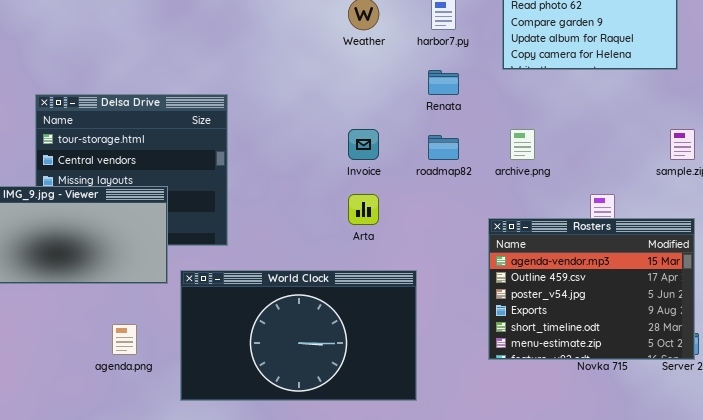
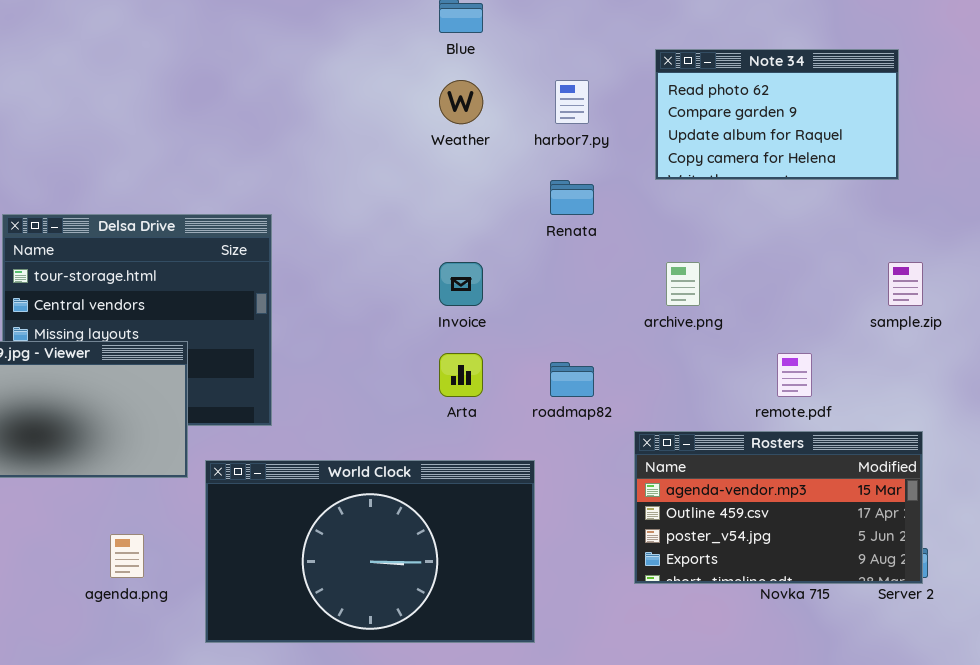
roadmap82: [428,135,459,160] -> [550,362,594,397], moved
Rosters: [488,218,695,360] -> [634,431,923,584], resized

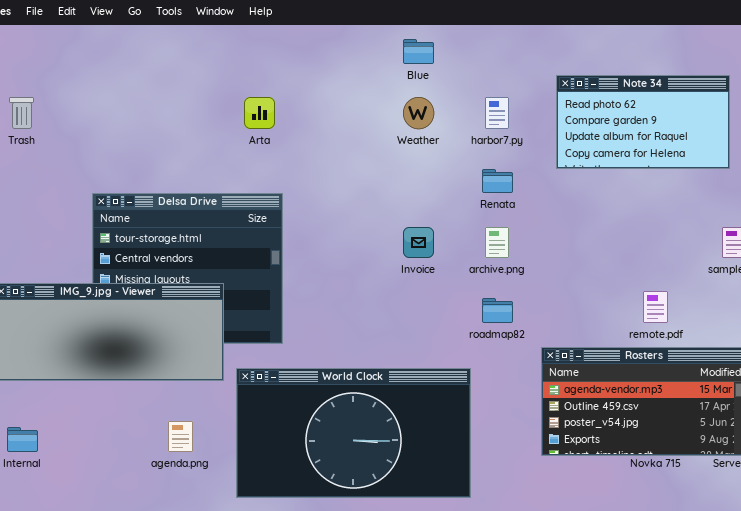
archive.png: [666,262,700,306] -> [485,227,509,258], moved
Arta: [439,353,483,397] -> [244,97,275,129], moved

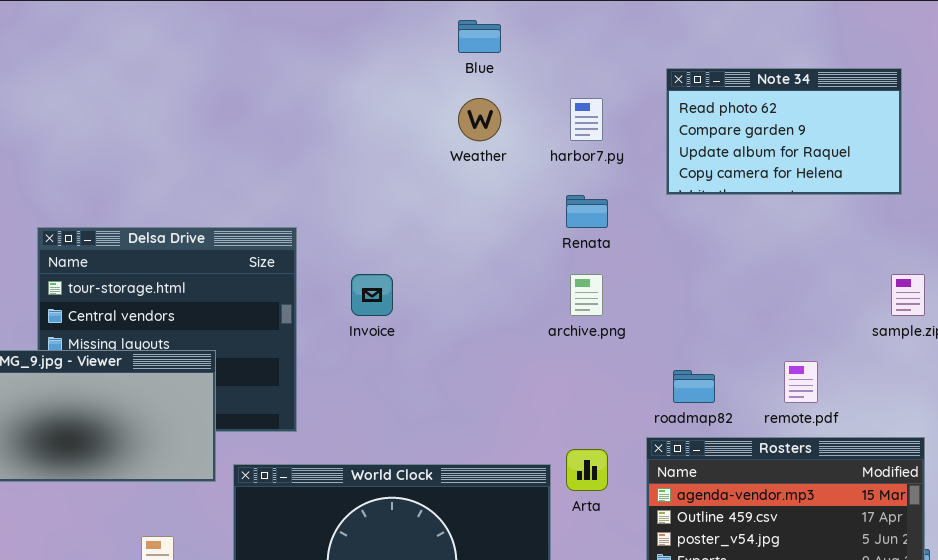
Arta: [244,97,275,129] -> [566,449,608,491], moved
Invoice: [403,227,434,258] -> [351,274,393,316], moved
roadmap82: [482,298,513,323] -> [673,370,715,403], moved

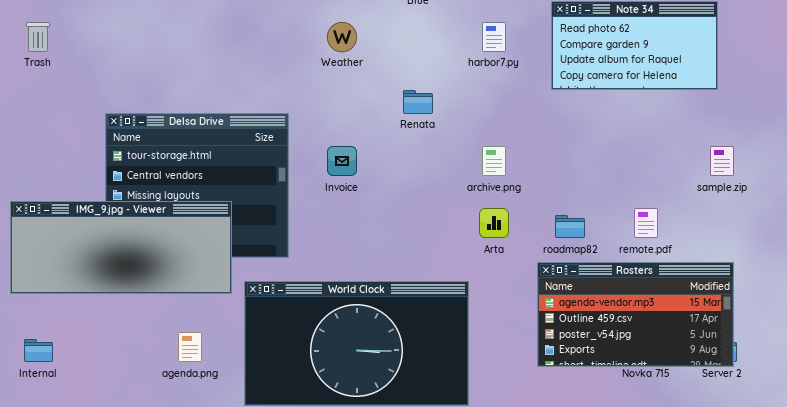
Weather: [458,98,501,141] -> [327,22,357,52], moved
Renata: [566,195,608,228] -> [403,90,433,114], moved
Arta: [566,449,608,491] -> [479,208,509,238], moved

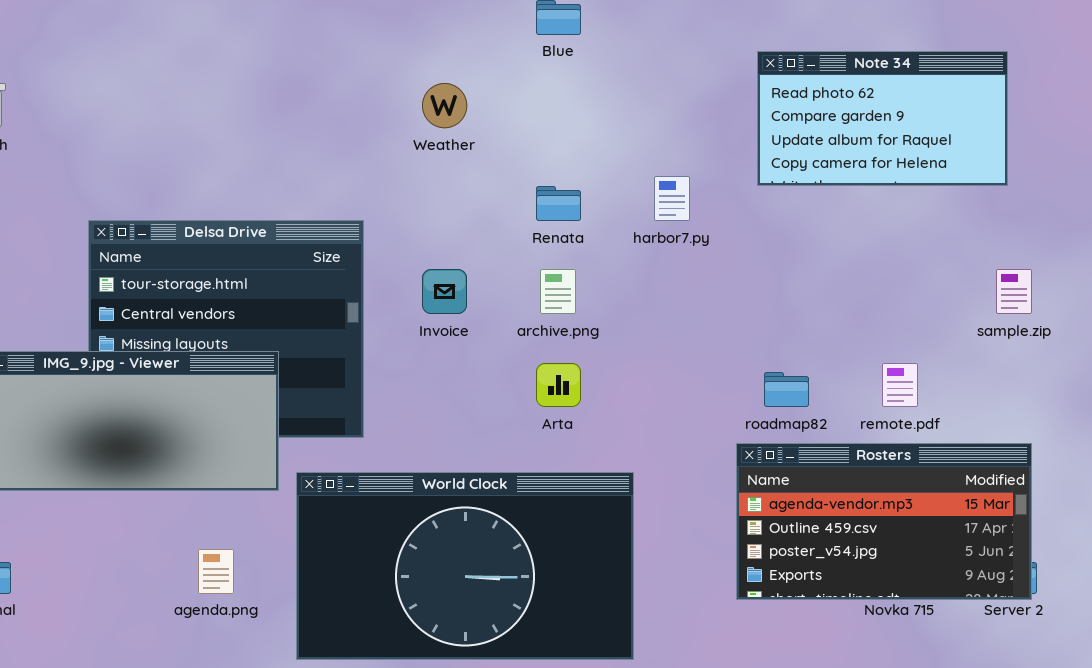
harbor7.py: [482,22,506,52] -> [654,176,690,221], moved
archive.png: [482,146,506,176] -> [540,269,576,314], moved
Arta: [479,208,509,238] -> [536,363,581,407], moved

